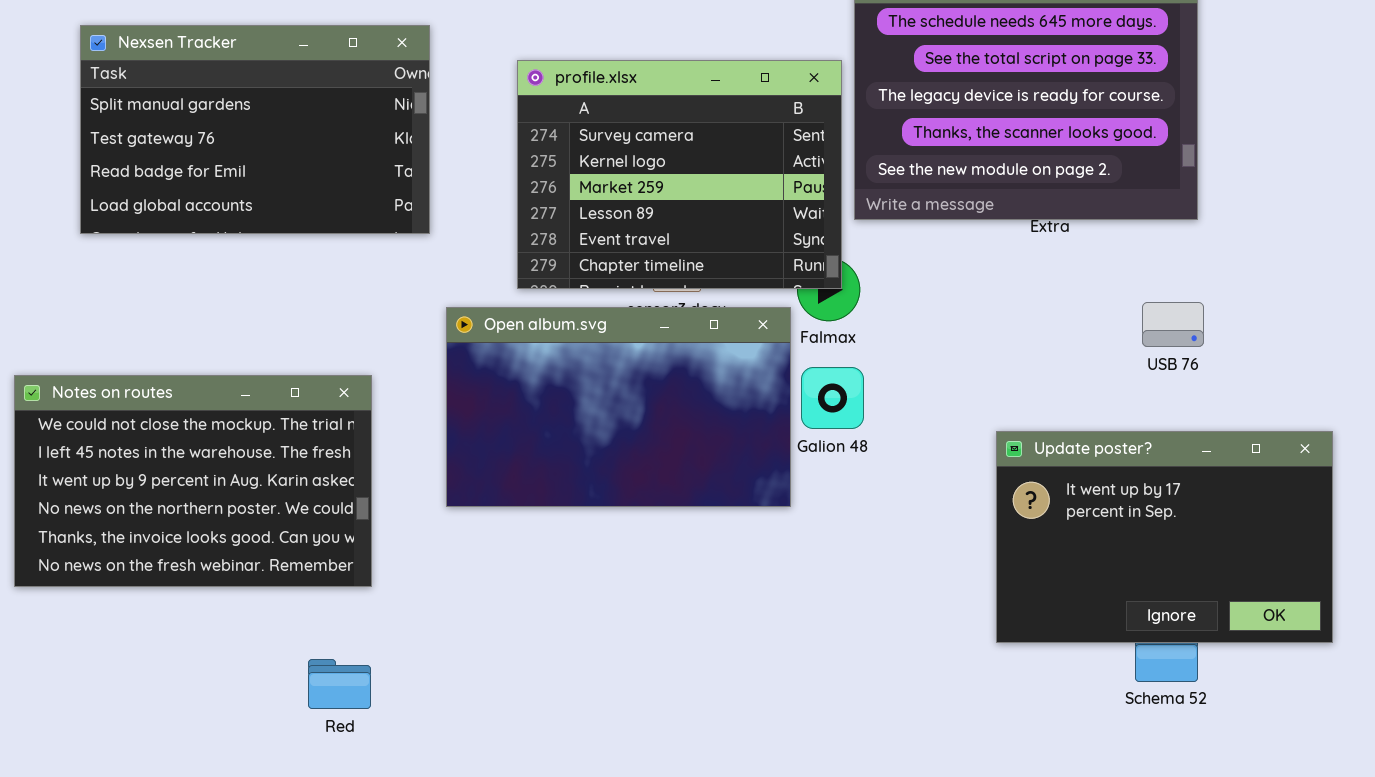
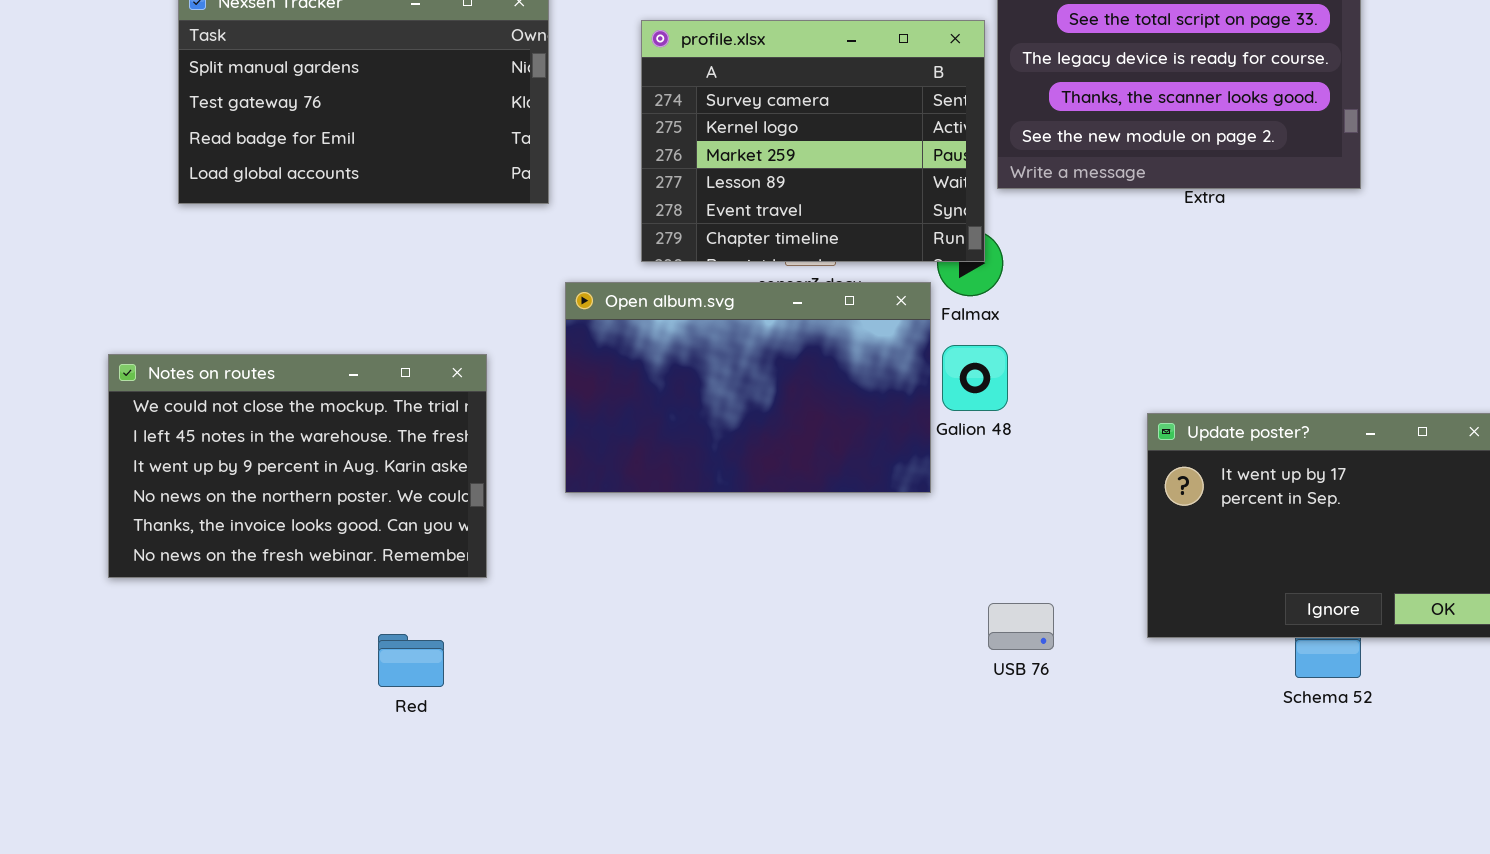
USB 76: [1142,302,1204,347] -> [988,603,1054,650], moved
Red: [308,659,371,709] -> [378,634,444,687], moved

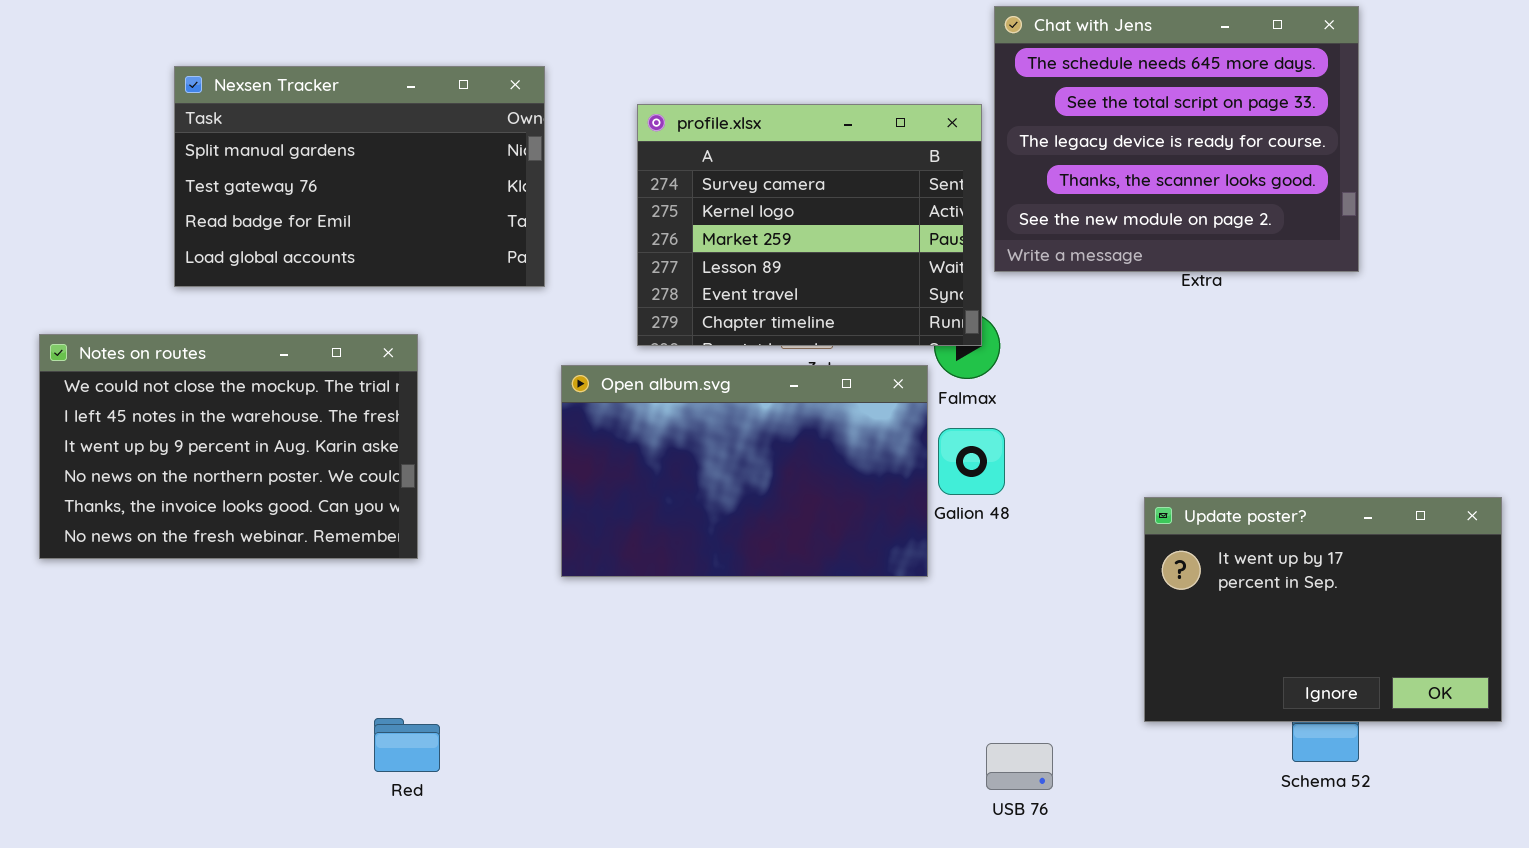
Notes on routes: [108,354,487,578] -> [39,334,418,559], moved
USB 76: [988,603,1054,650] -> [986,743,1053,790], moved

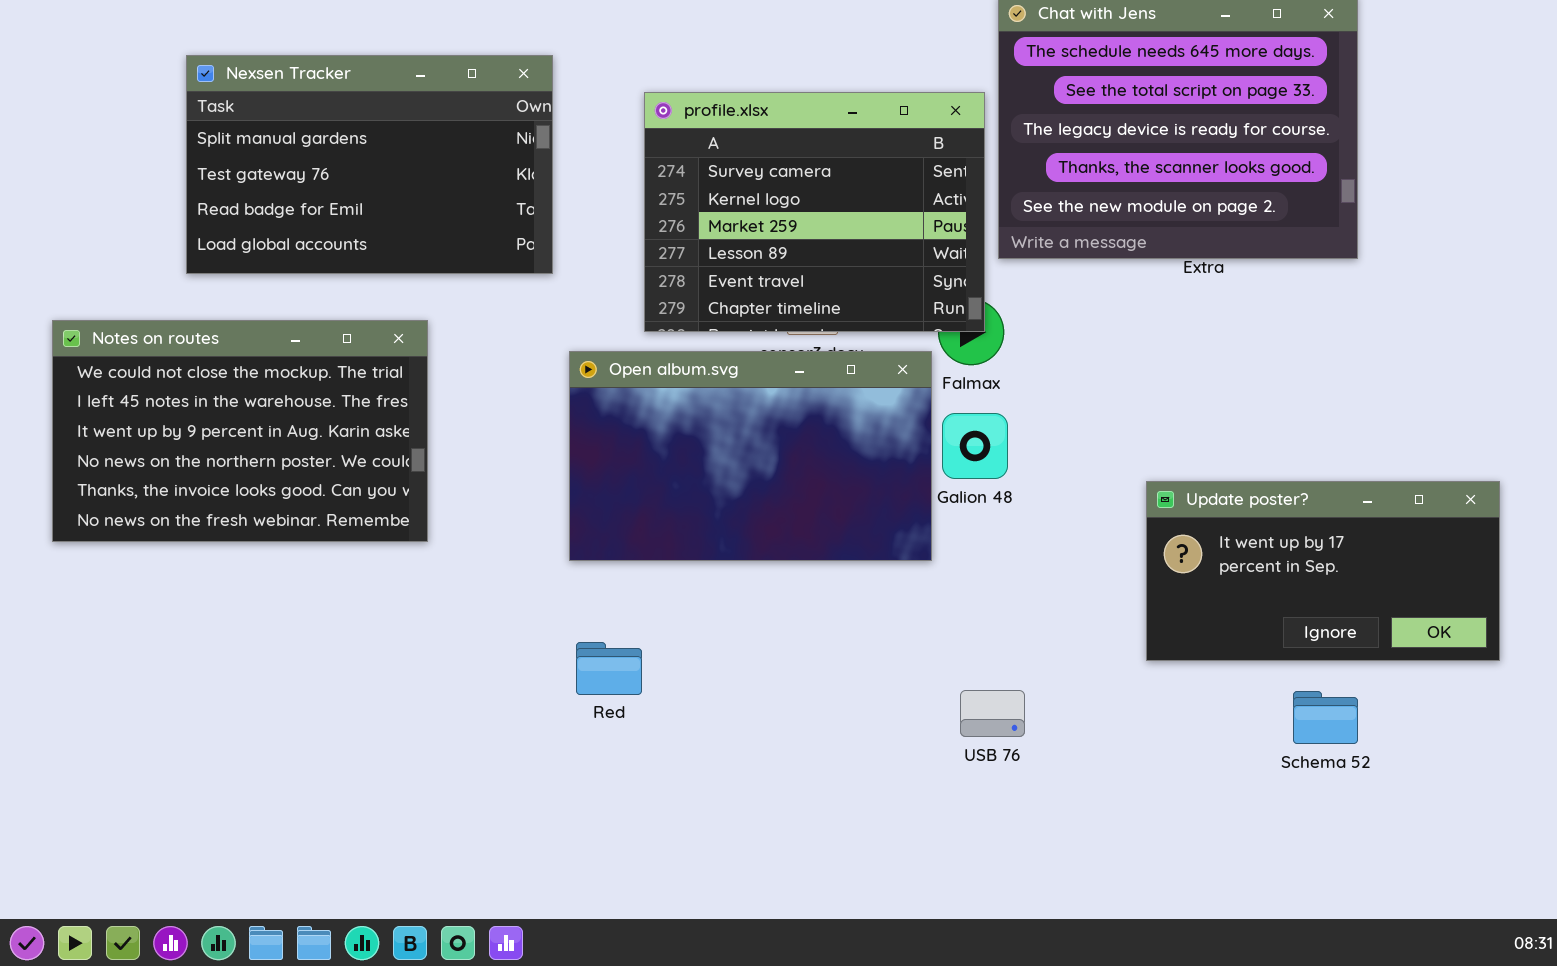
Update poster?: [1144,497,1502,722] -> [1146,481,1500,661], resized
Red: [374,718,440,772] -> [576,642,642,695], moved
USB 76: [986,743,1053,790] -> [960,690,1025,737], moved

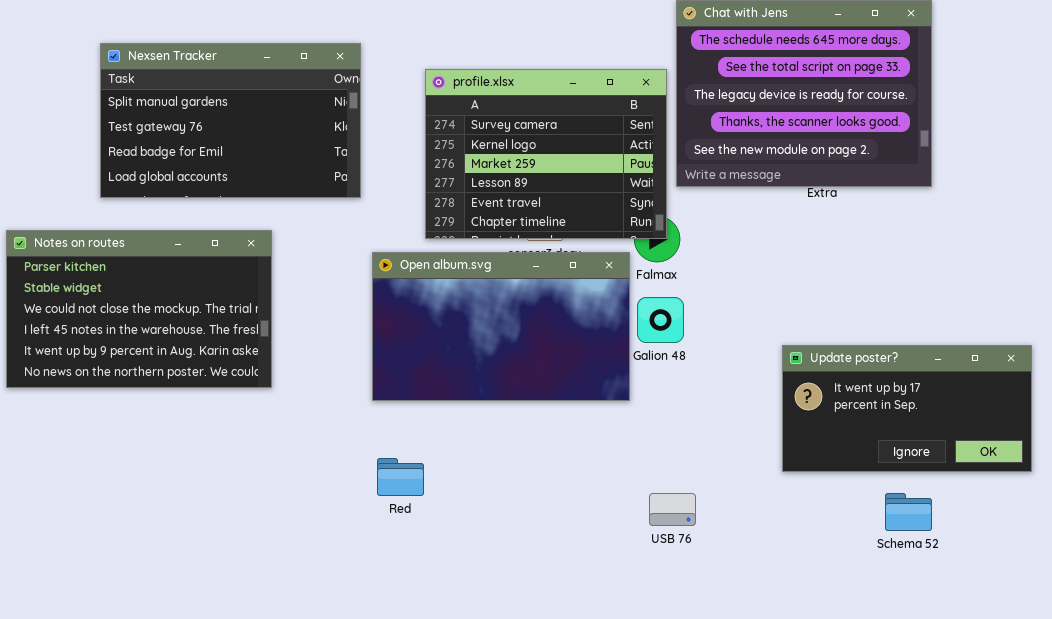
Notes on routes: [52,320,428,542] -> [6,230,272,388], scrolled up 2 rows

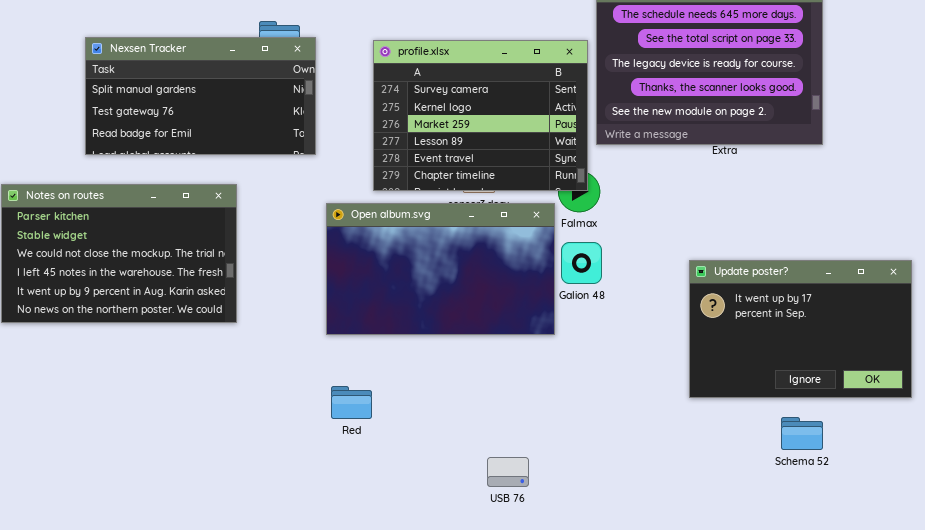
Nexsen Tracker: [100,43,361,198] -> [85,37,316,155], resized
Update poster?: [782,345,1032,472] -> [689,260,912,398], resized
USB 76: [649,493,696,526] -> [487,457,529,487], moved

